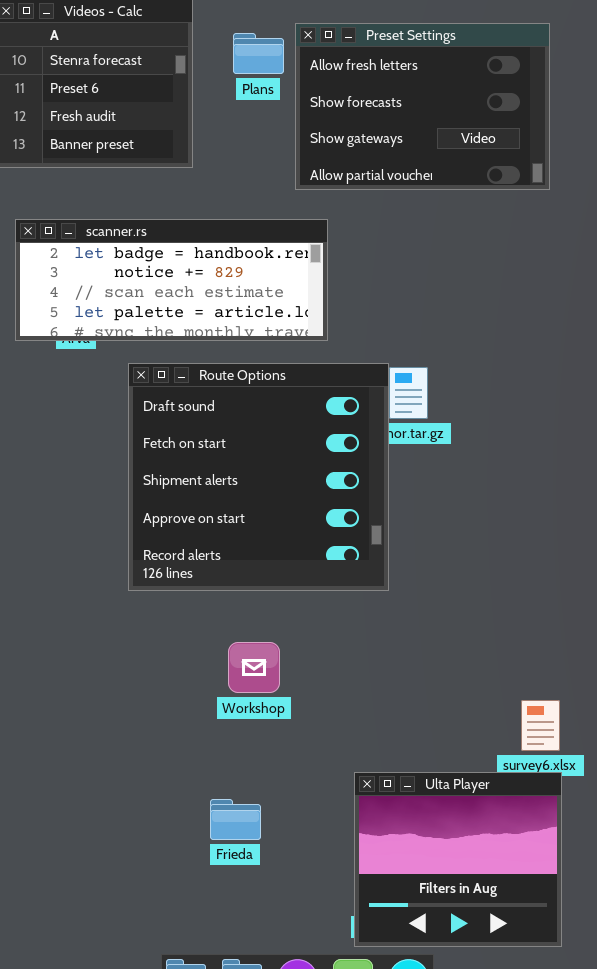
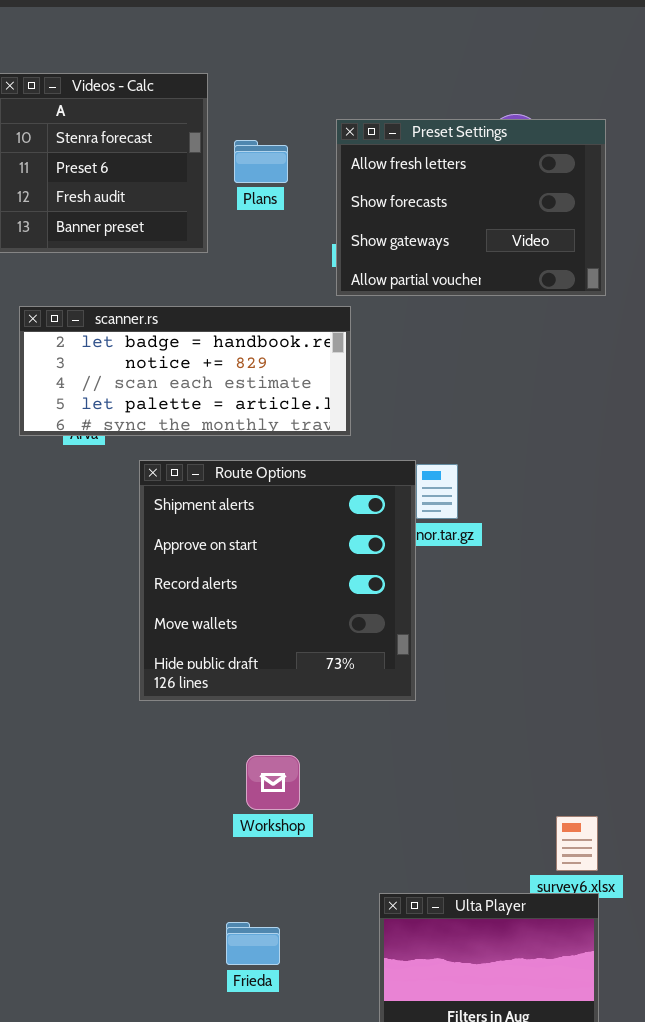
Preset Settings: [295,23,550,190] -> [336,119,606,296], moved
Plans: [233,33,284,74] -> [234,140,288,183], moved
Route Options: [128,363,389,591] -> [139,460,416,701], scrolled down 2 rows

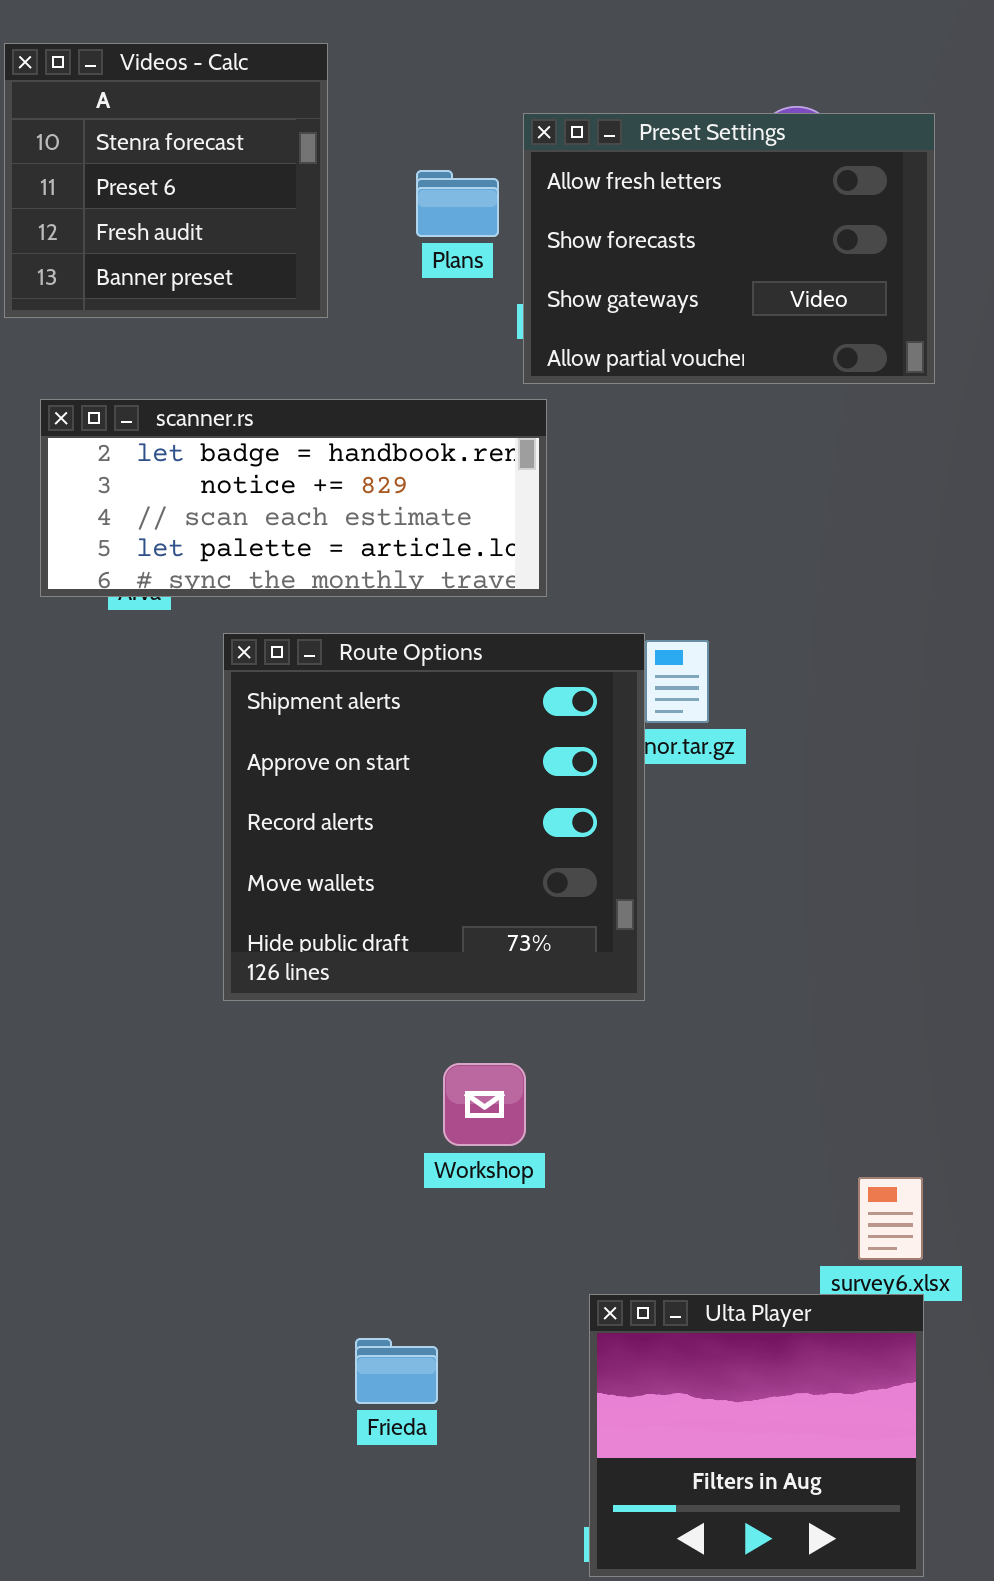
Plans: [234,140,288,183] -> [416,170,499,237], moved
Workshop: [246,755,300,810] -> [443,1063,526,1146], moved

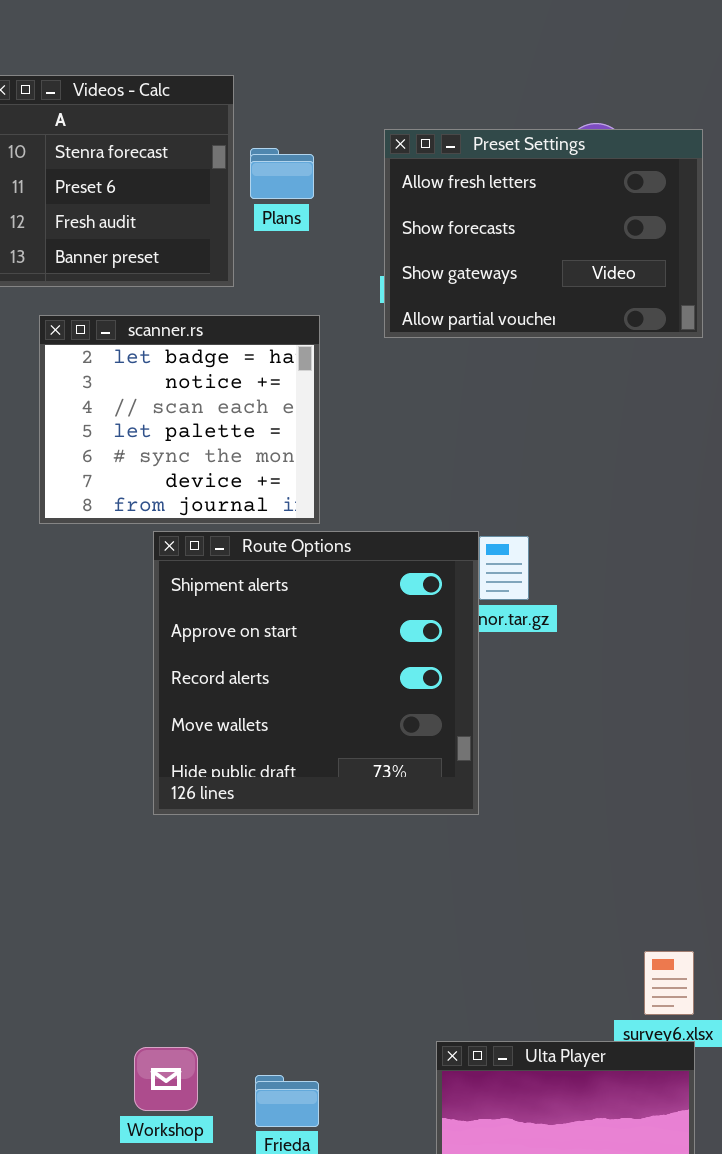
Plans: [416,170,499,237] -> [250,148,314,199], moved
scanner.rs: [40,399,547,597] -> [39,315,320,524], moved, resized
Workshop: [443,1063,526,1146] -> [134,1047,198,1111], moved

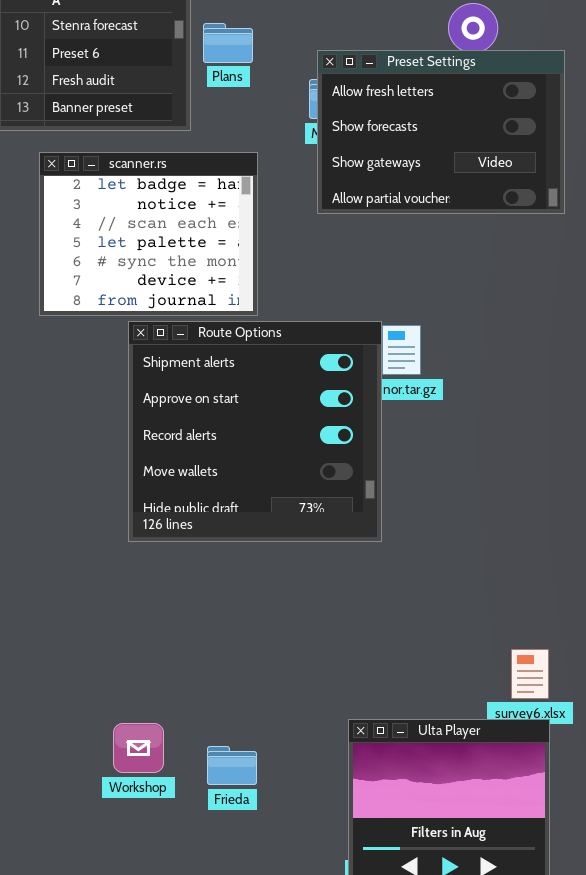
Preset Settings: [384,129,703,338] -> [317,50,565,214], moved

